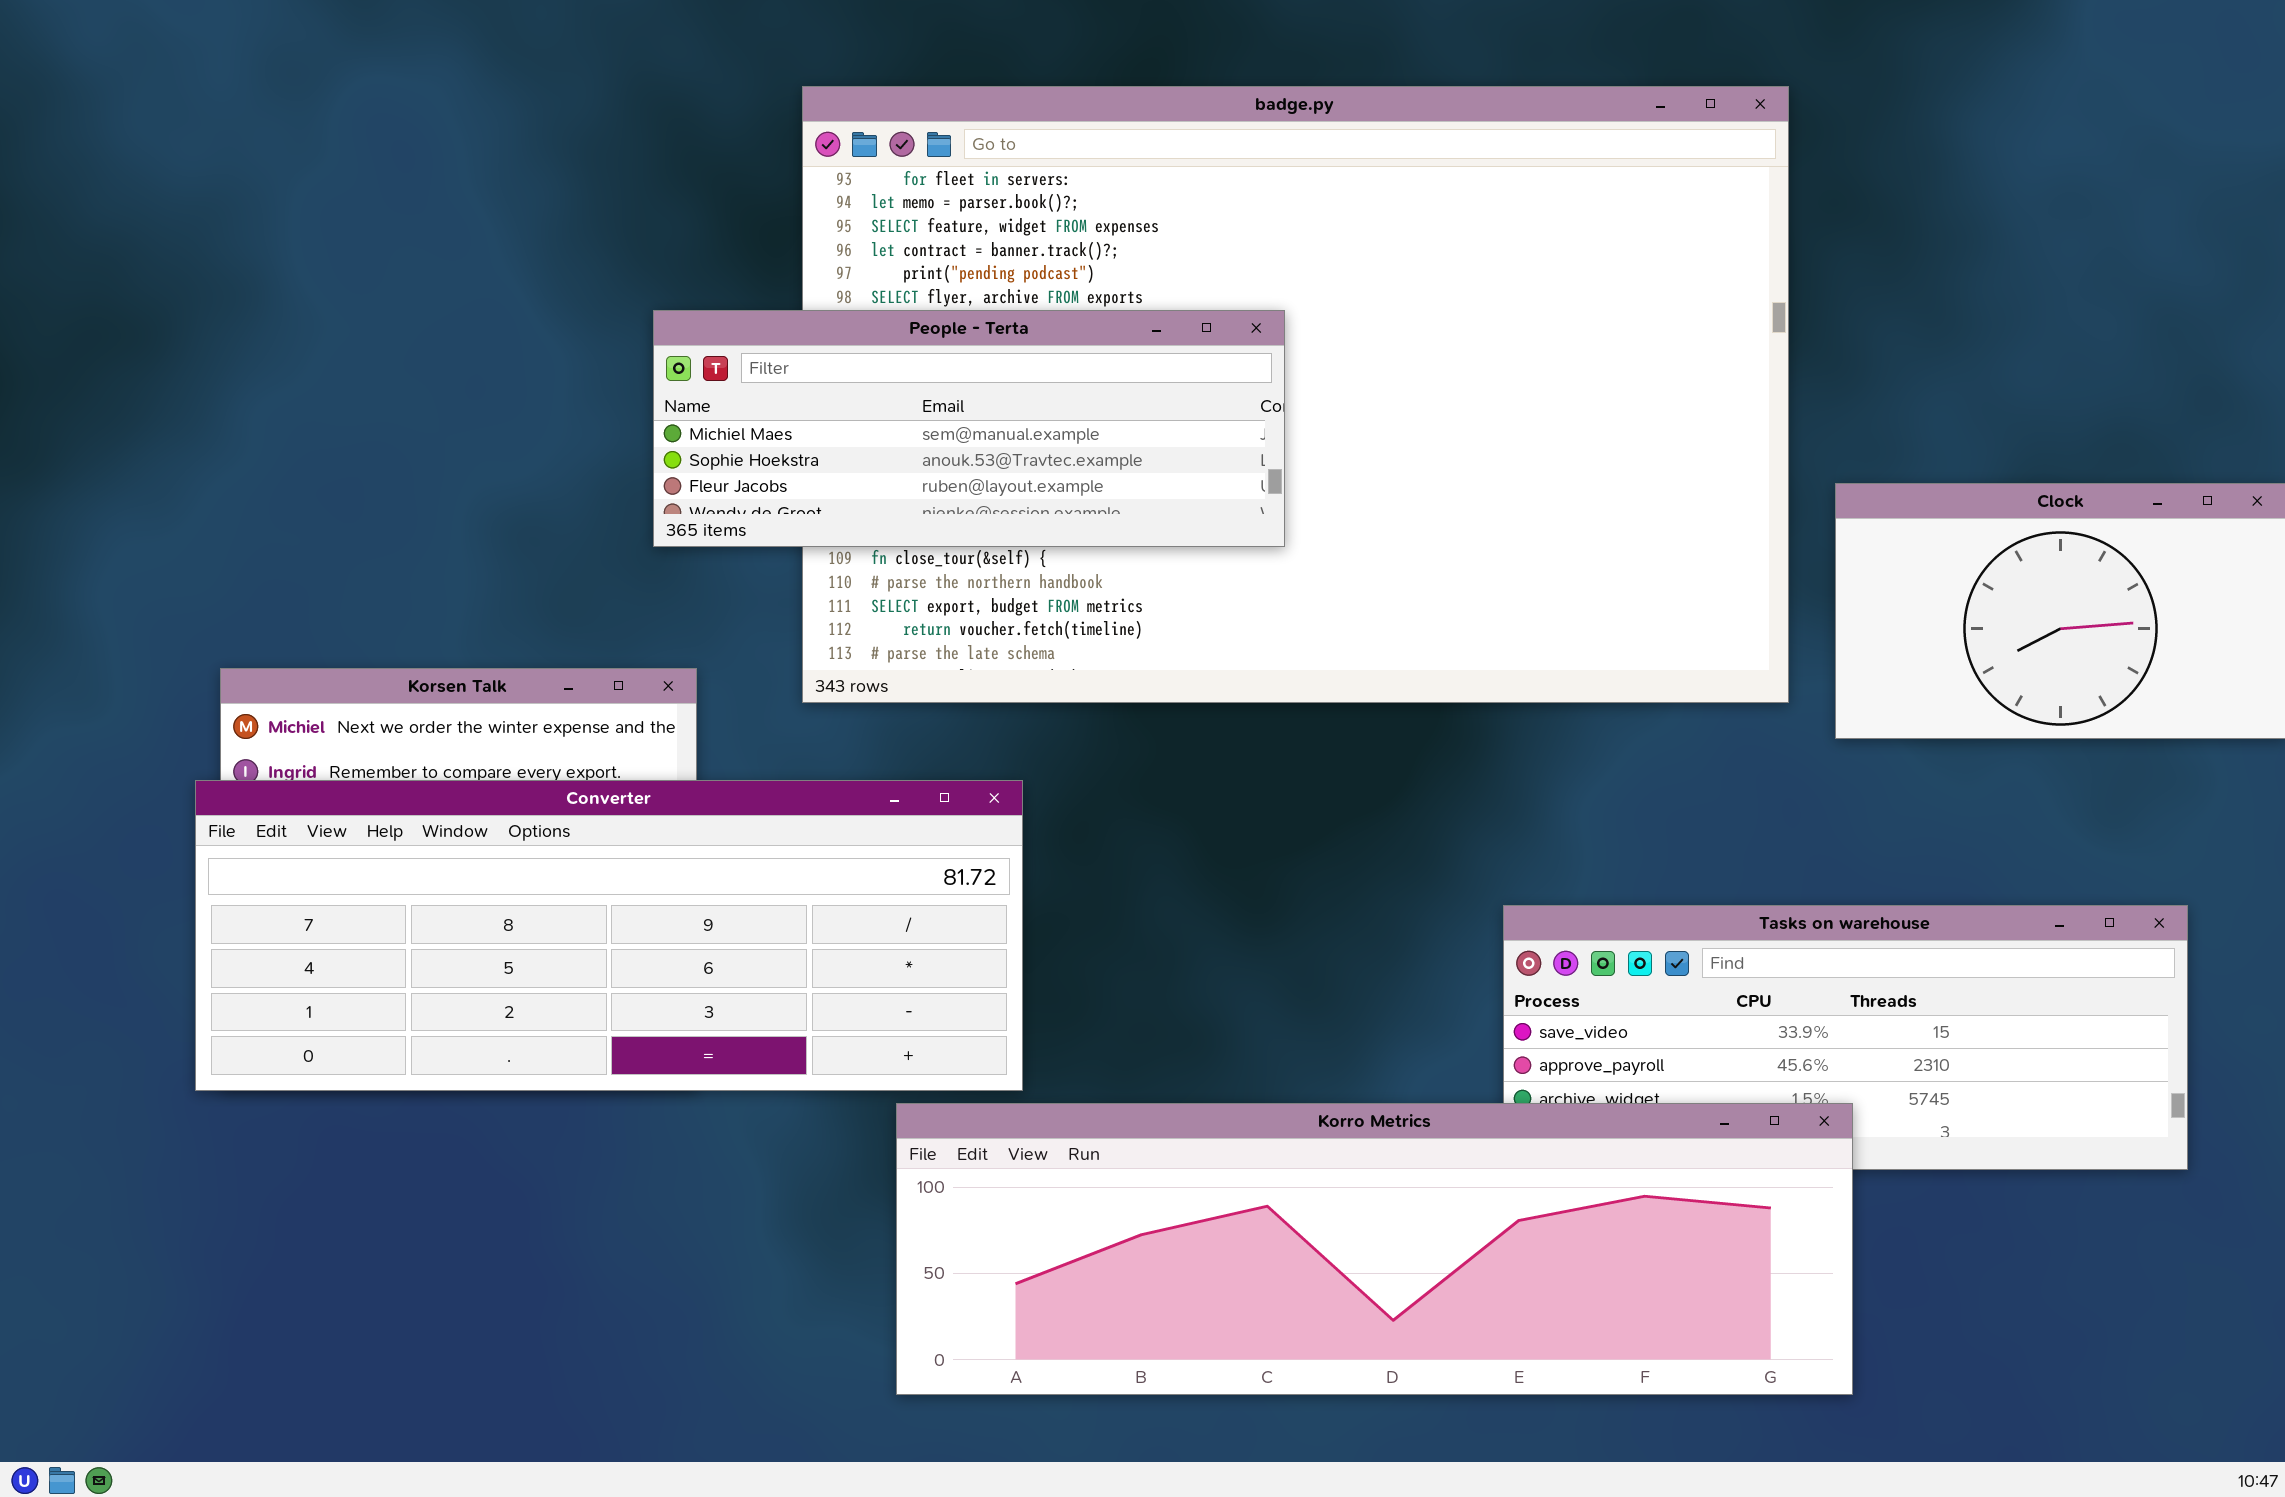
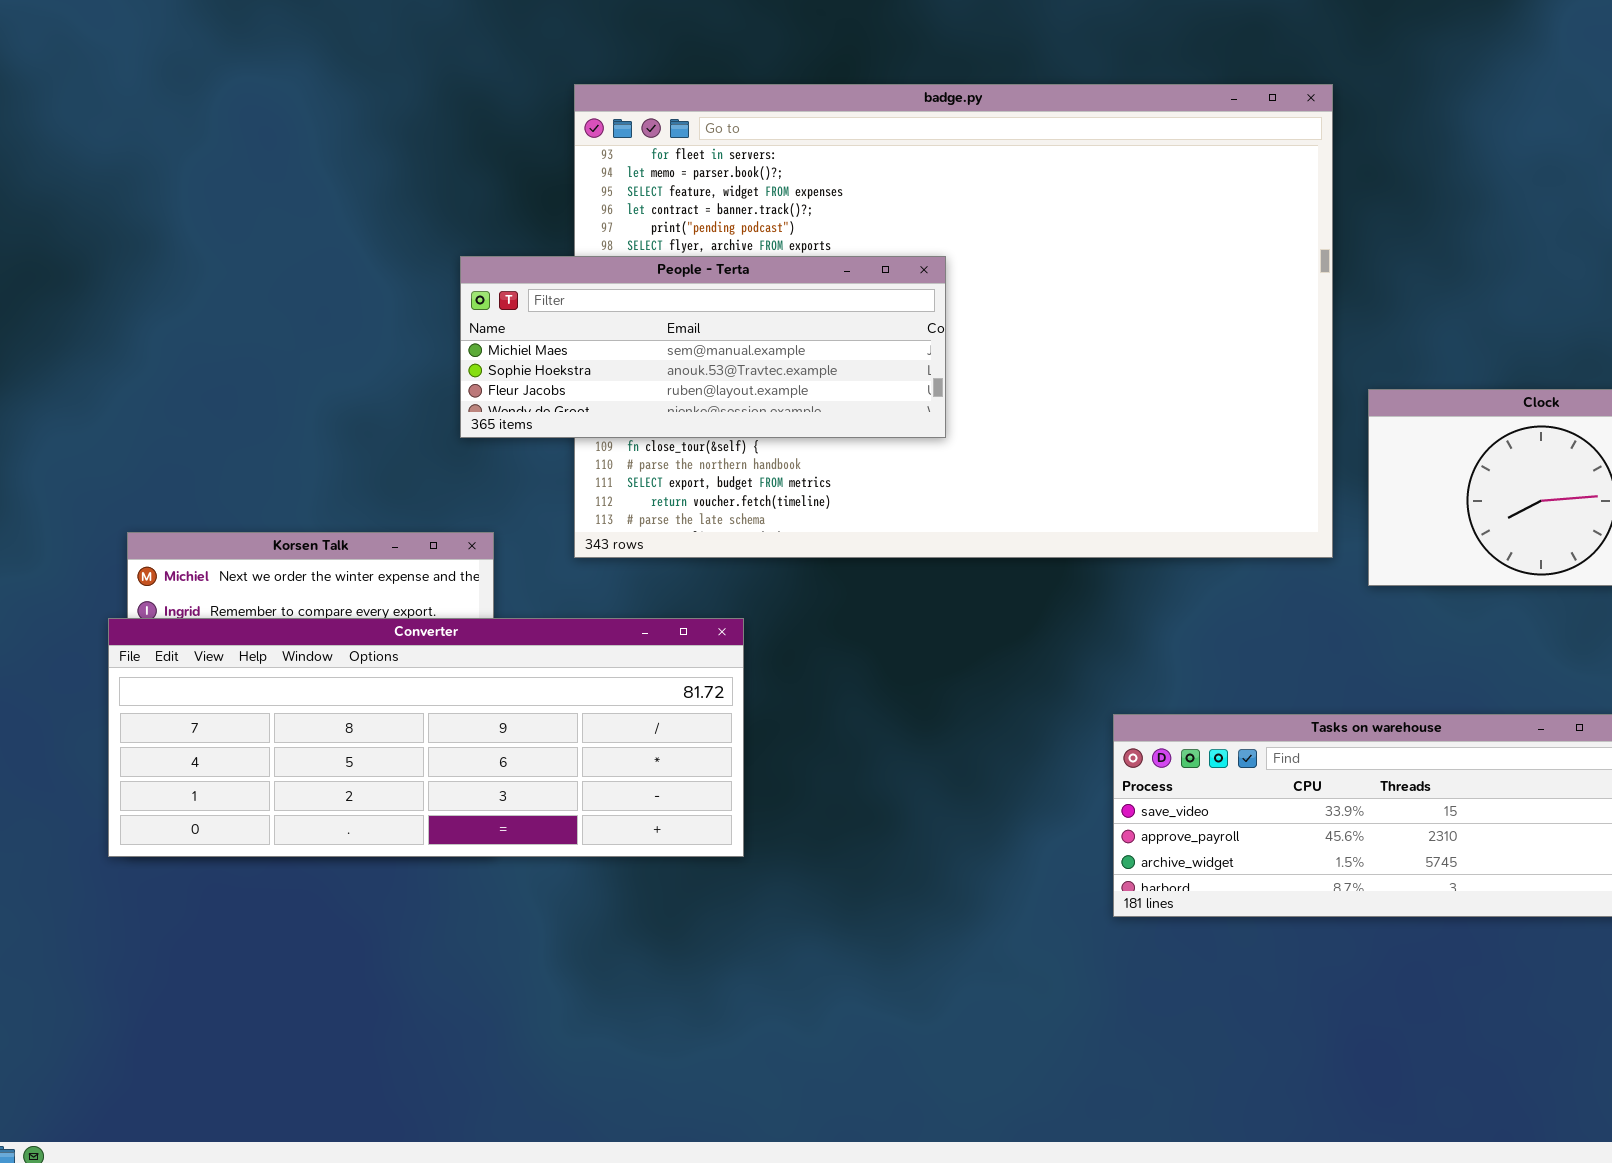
Korro Metrics: [896,1103,1853,1395] -> none, closed

